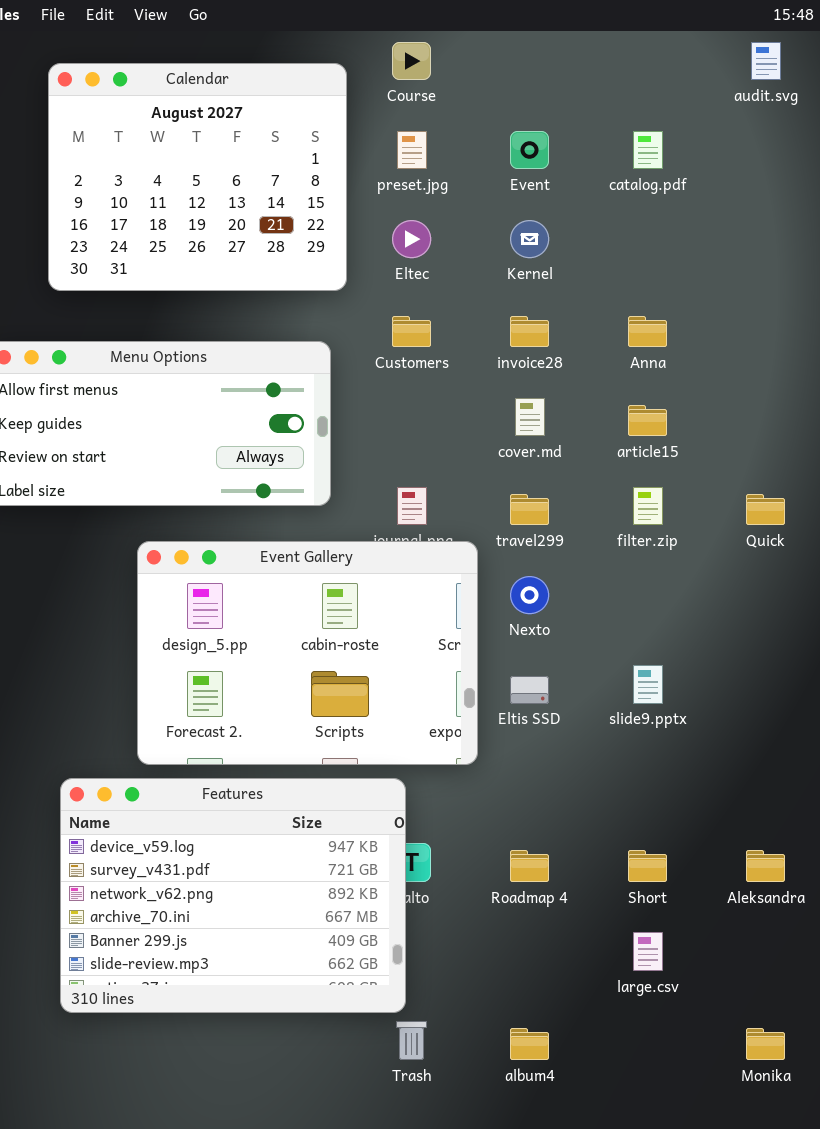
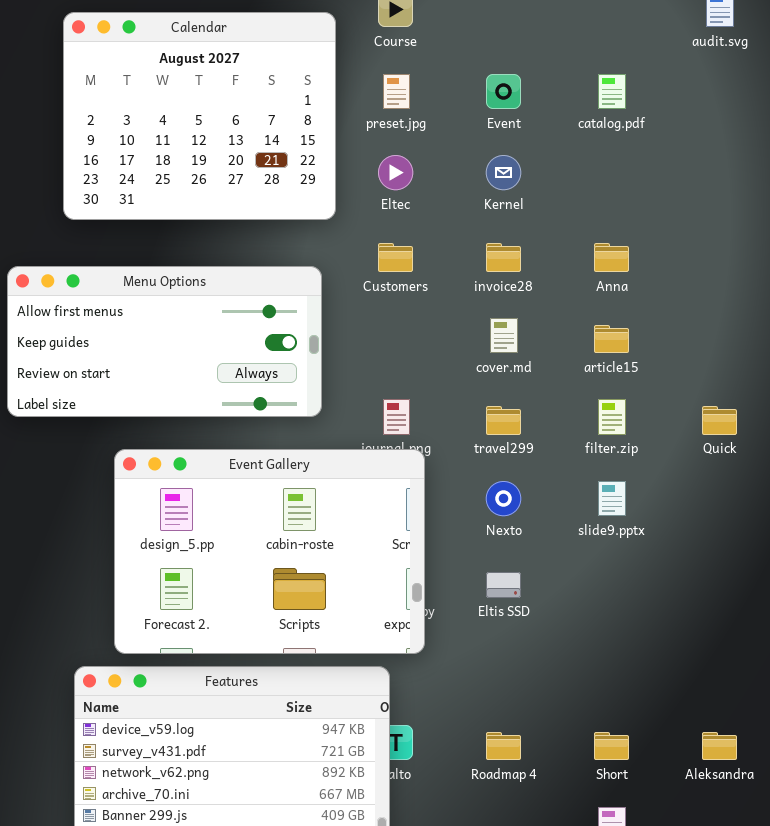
Event Gallery: [137,541,478,765] -> [114,449,425,654], moved
slide9.pptx: [633,665,663,704] -> [598,481,626,516], moved

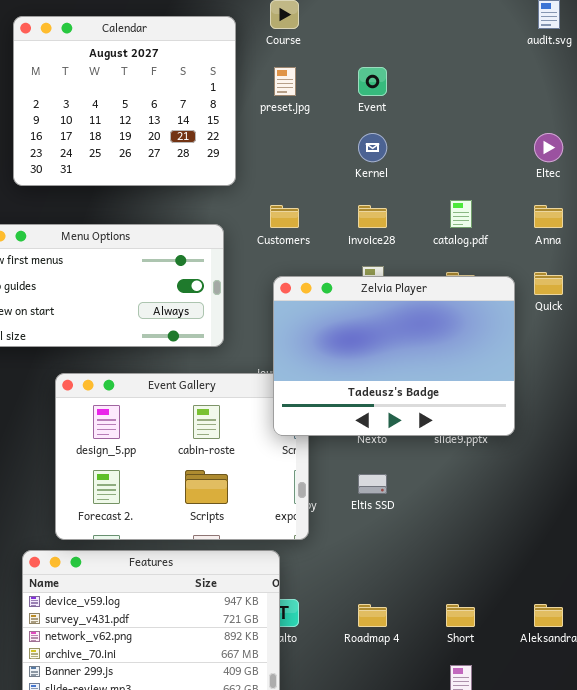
catalog.pdf: [598,74,626,109] -> [450,200,472,228], moved
Eltec: [378,155,413,190] -> [534,133,563,162], moved
Anna: [594,243,629,272] -> [534,205,563,228], moved
Zelvia Player: none -> [273,276,515,436], opened
Quick: [702,406,737,435] -> [534,272,563,295], moved

